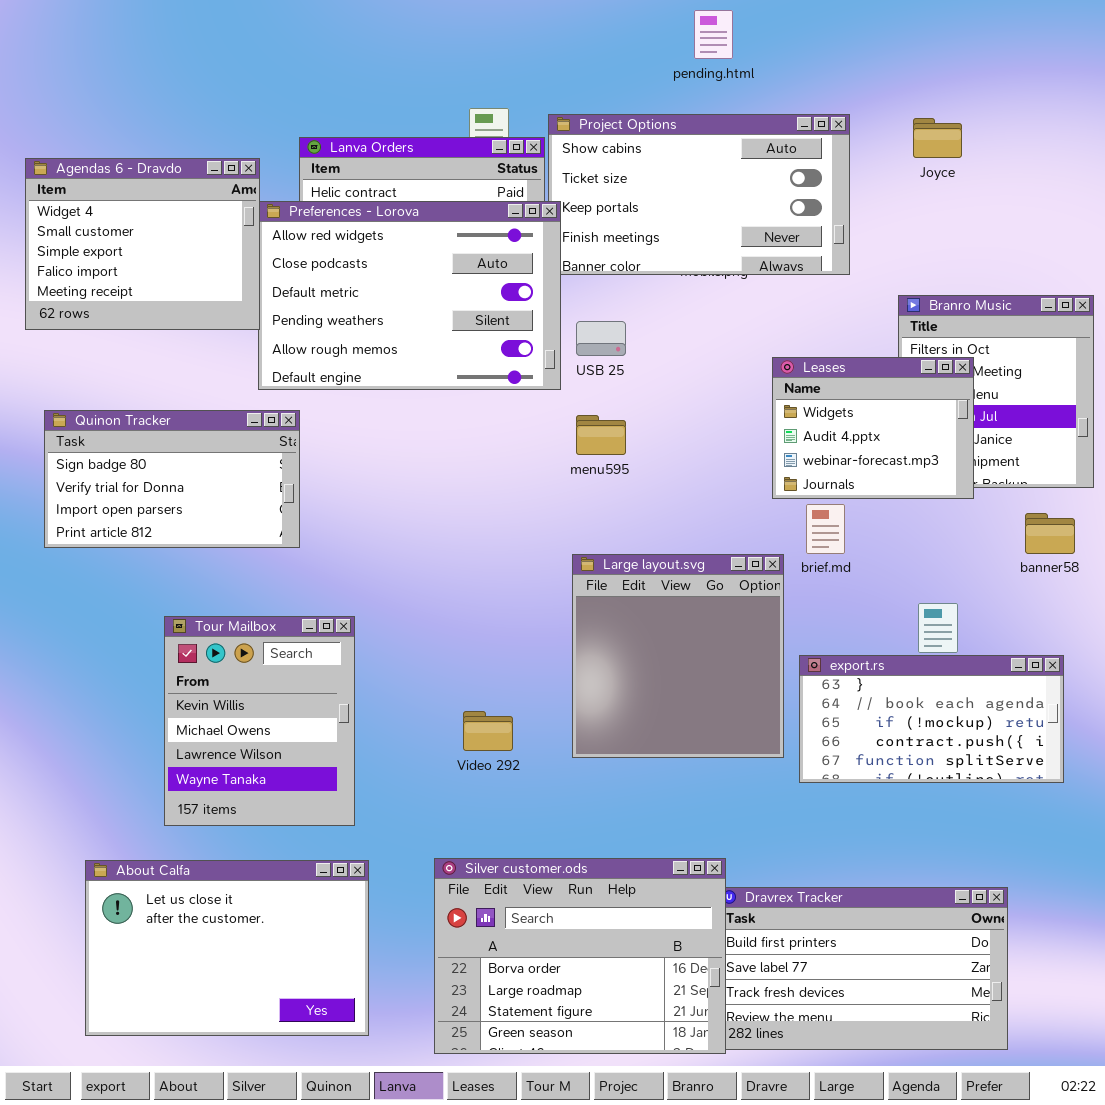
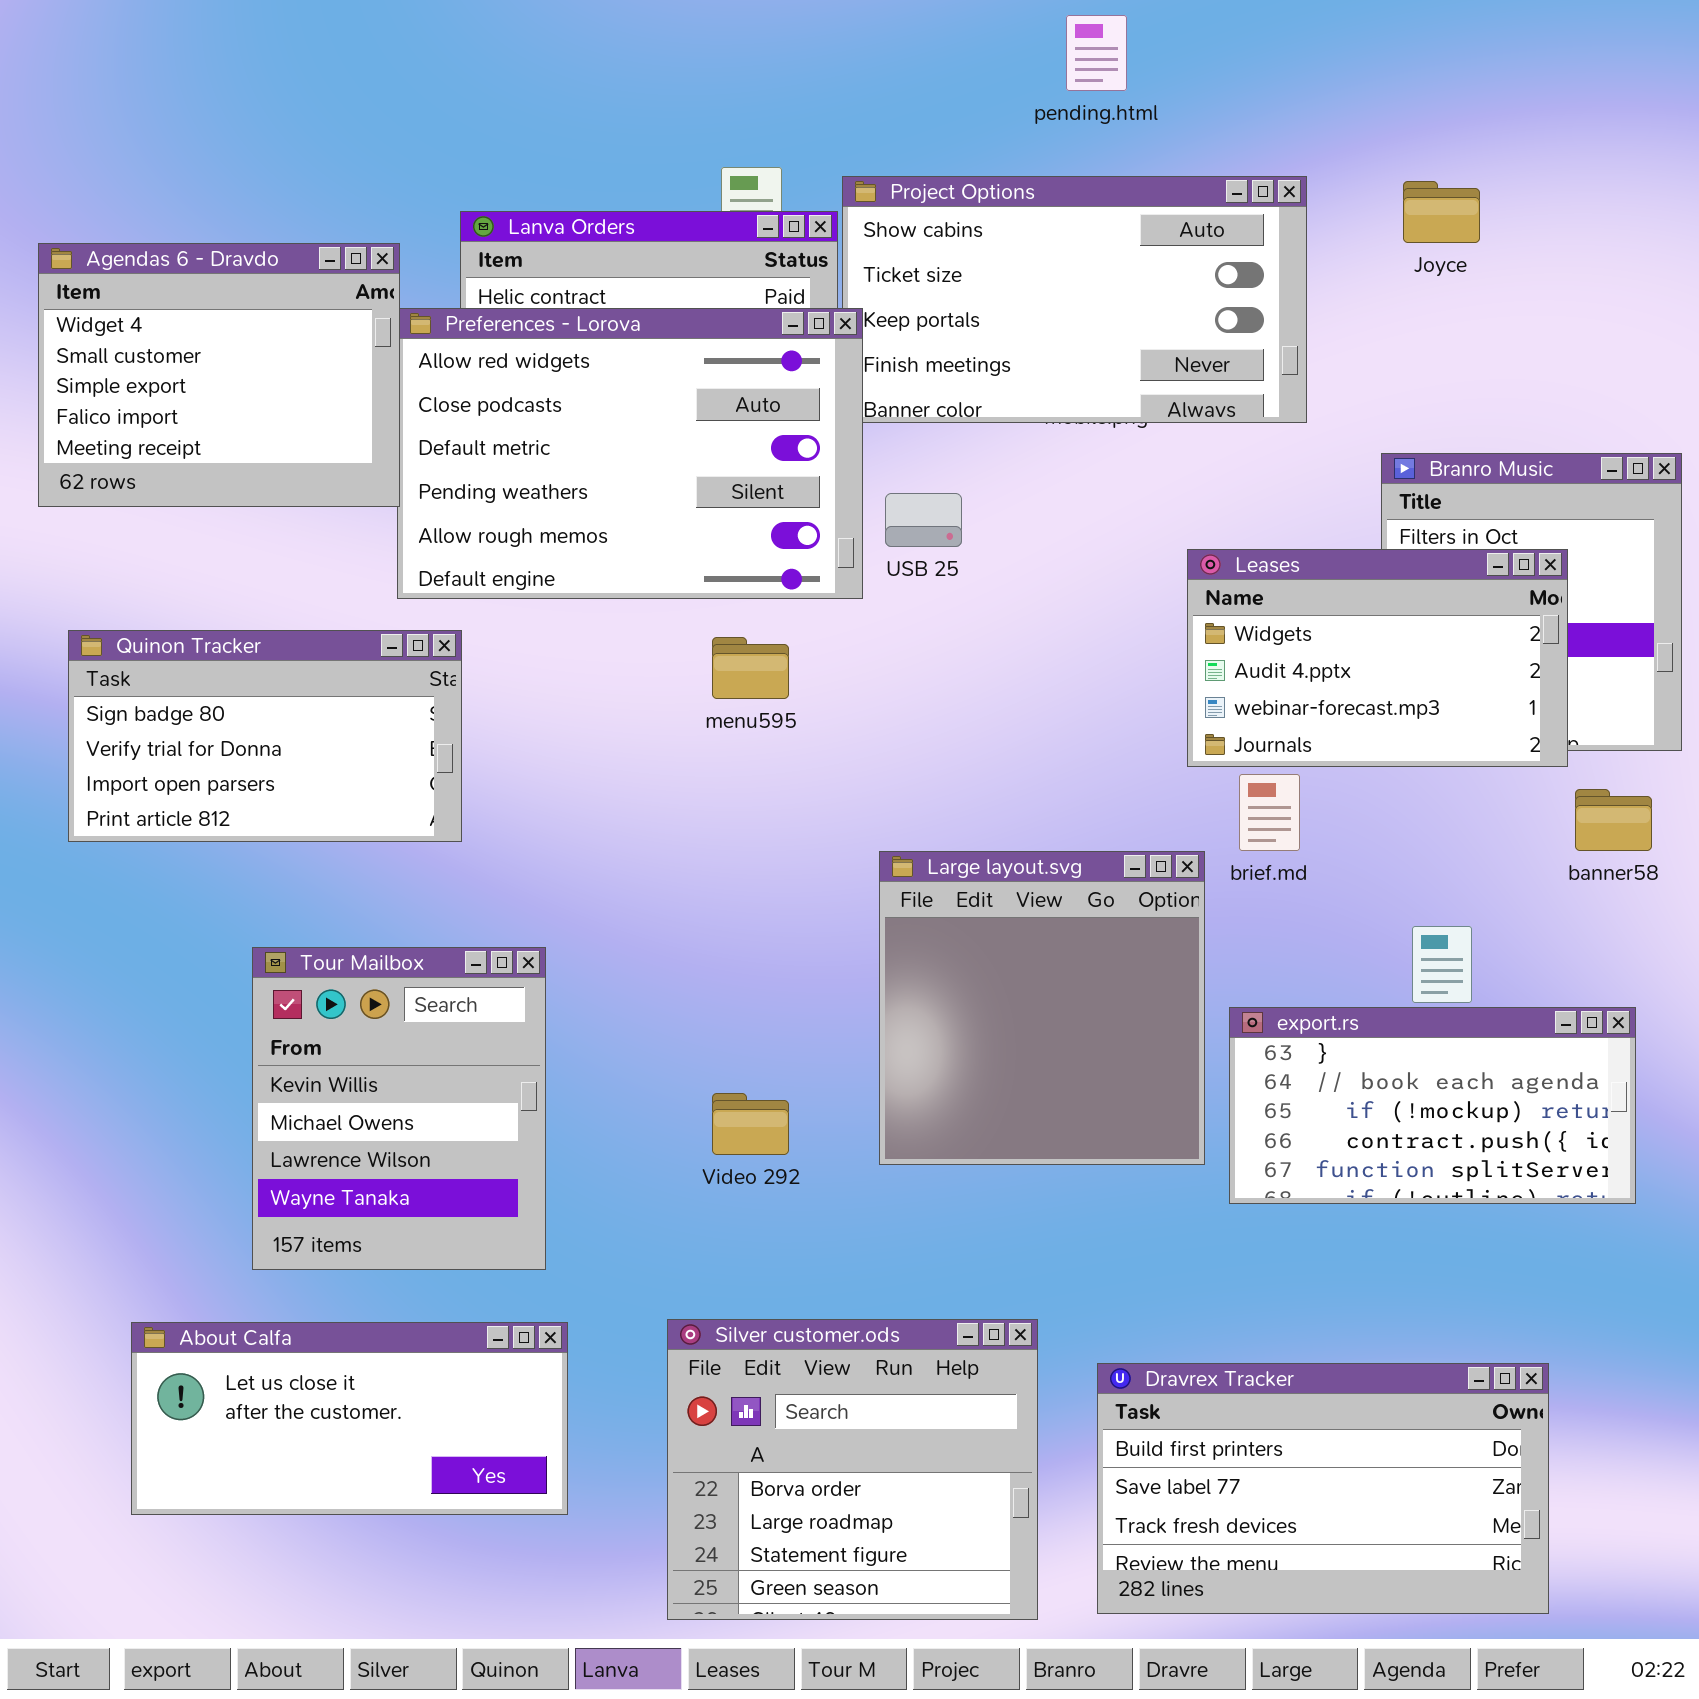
Leases: [772,357,974,499] -> [1187,549,1568,767], resized
menu595: [576,415,626,455] -> [712,637,789,699], moved
Silver customer.ods: [434,858,726,1054] -> [667,1319,1038,1620], resized
About Calfa: [85,860,369,1036] -> [131,1322,568,1515], resized

